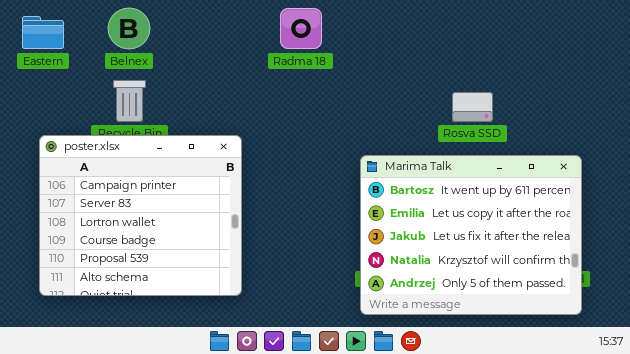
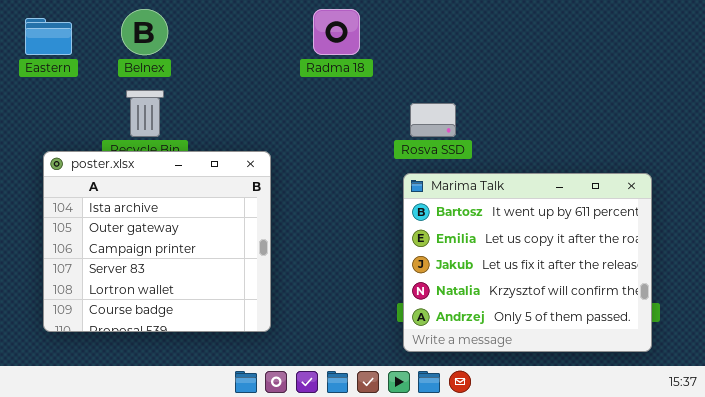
Rosva SSD: [452,92,493,122] -> [410,103,456,137], moved
poster.xlsx: [39,135,242,296] -> [43,151,271,332], scrolled up 2 rows

